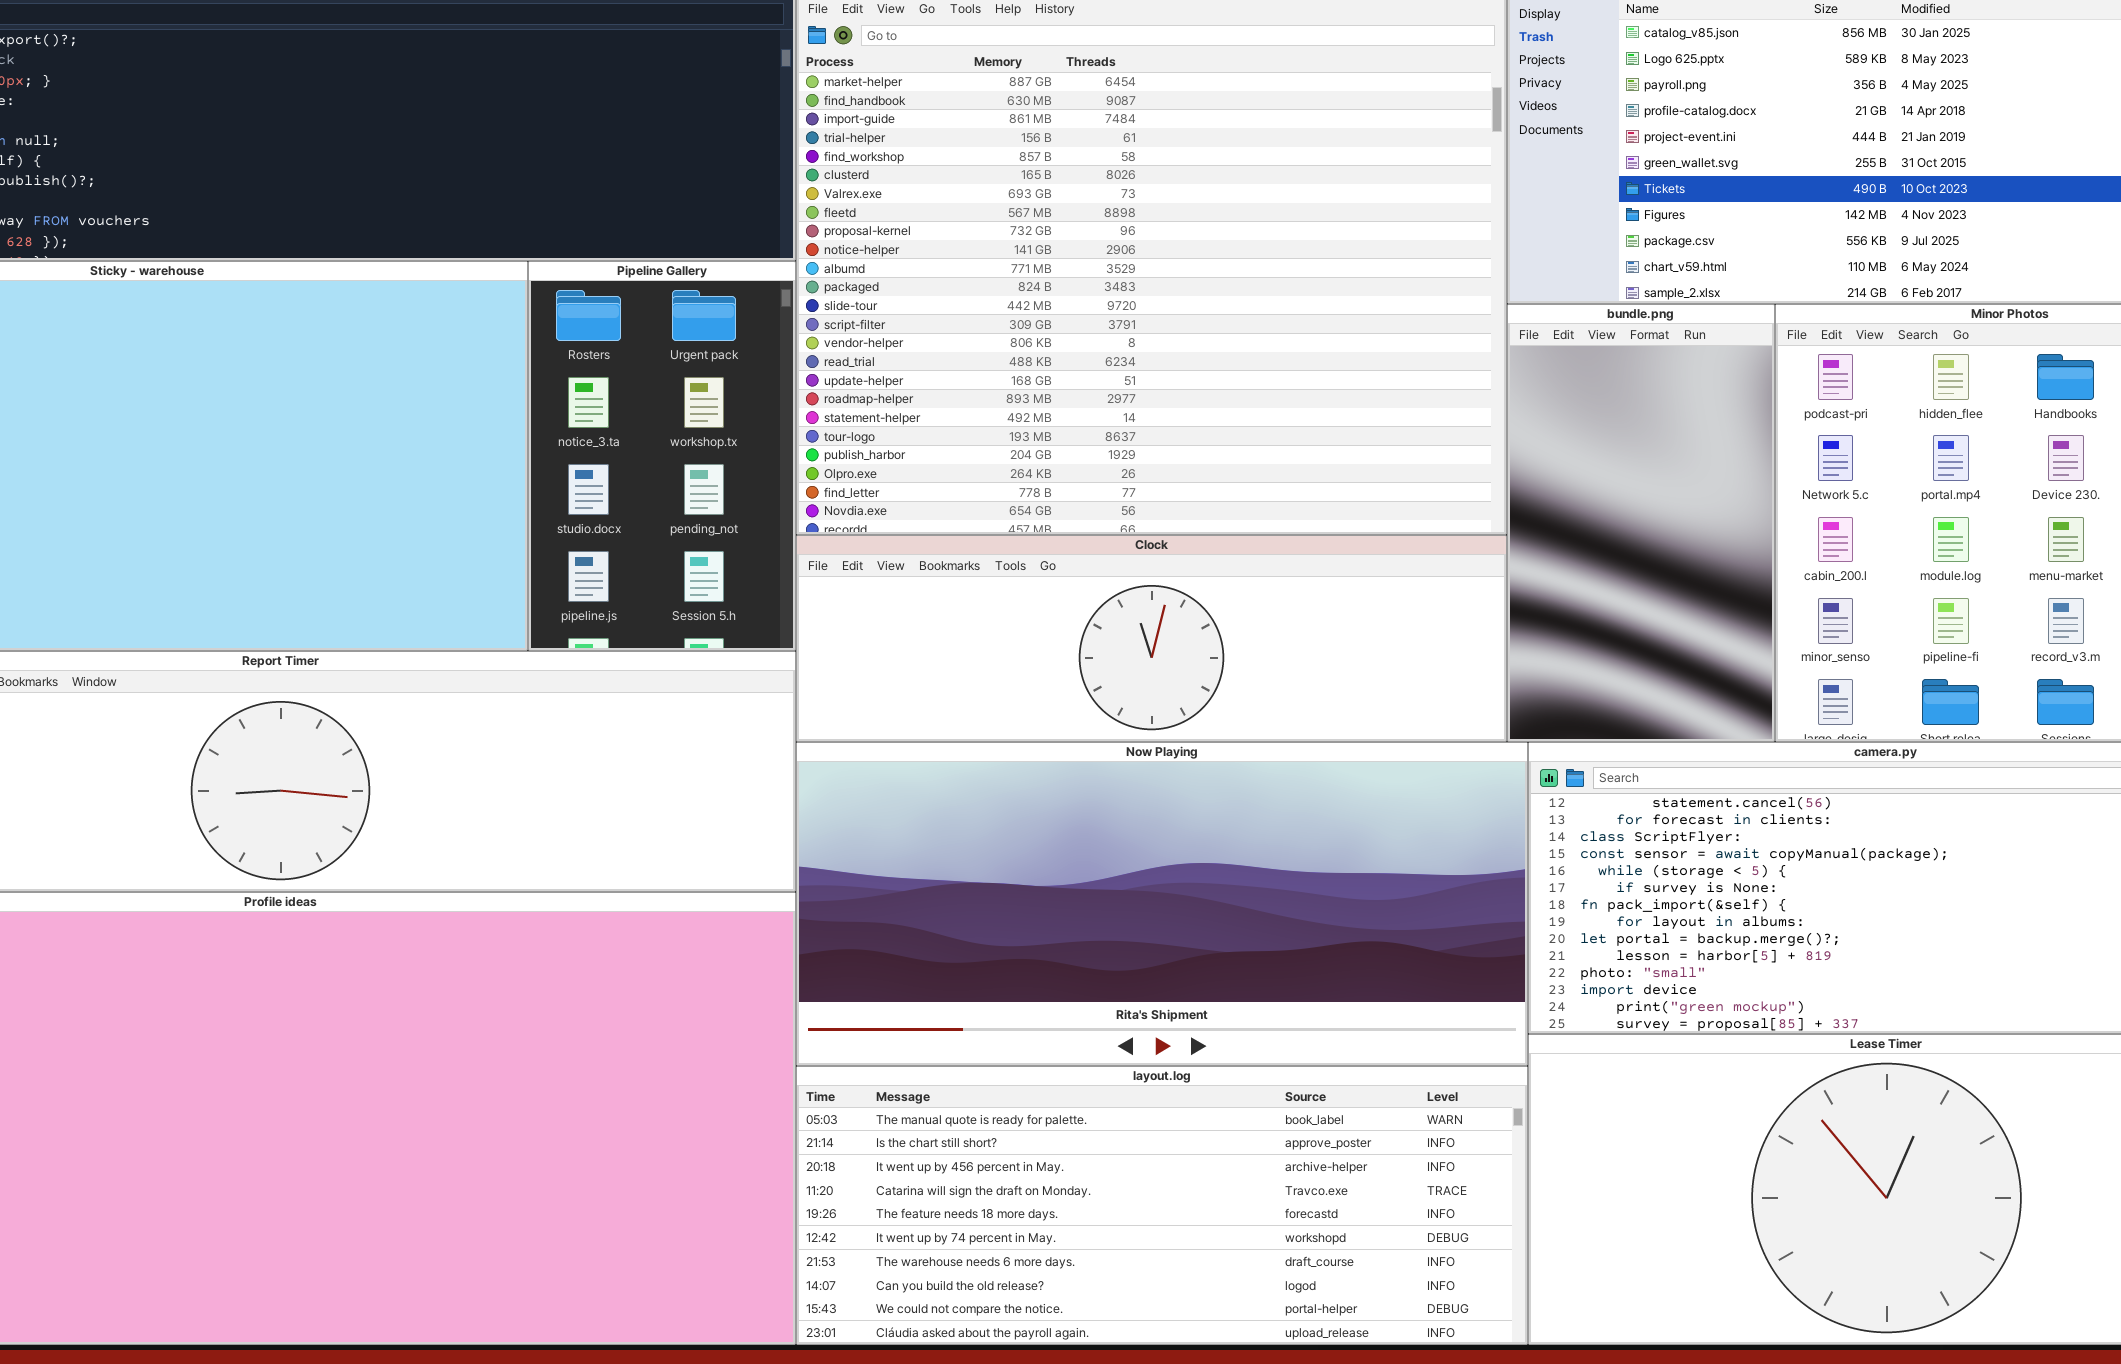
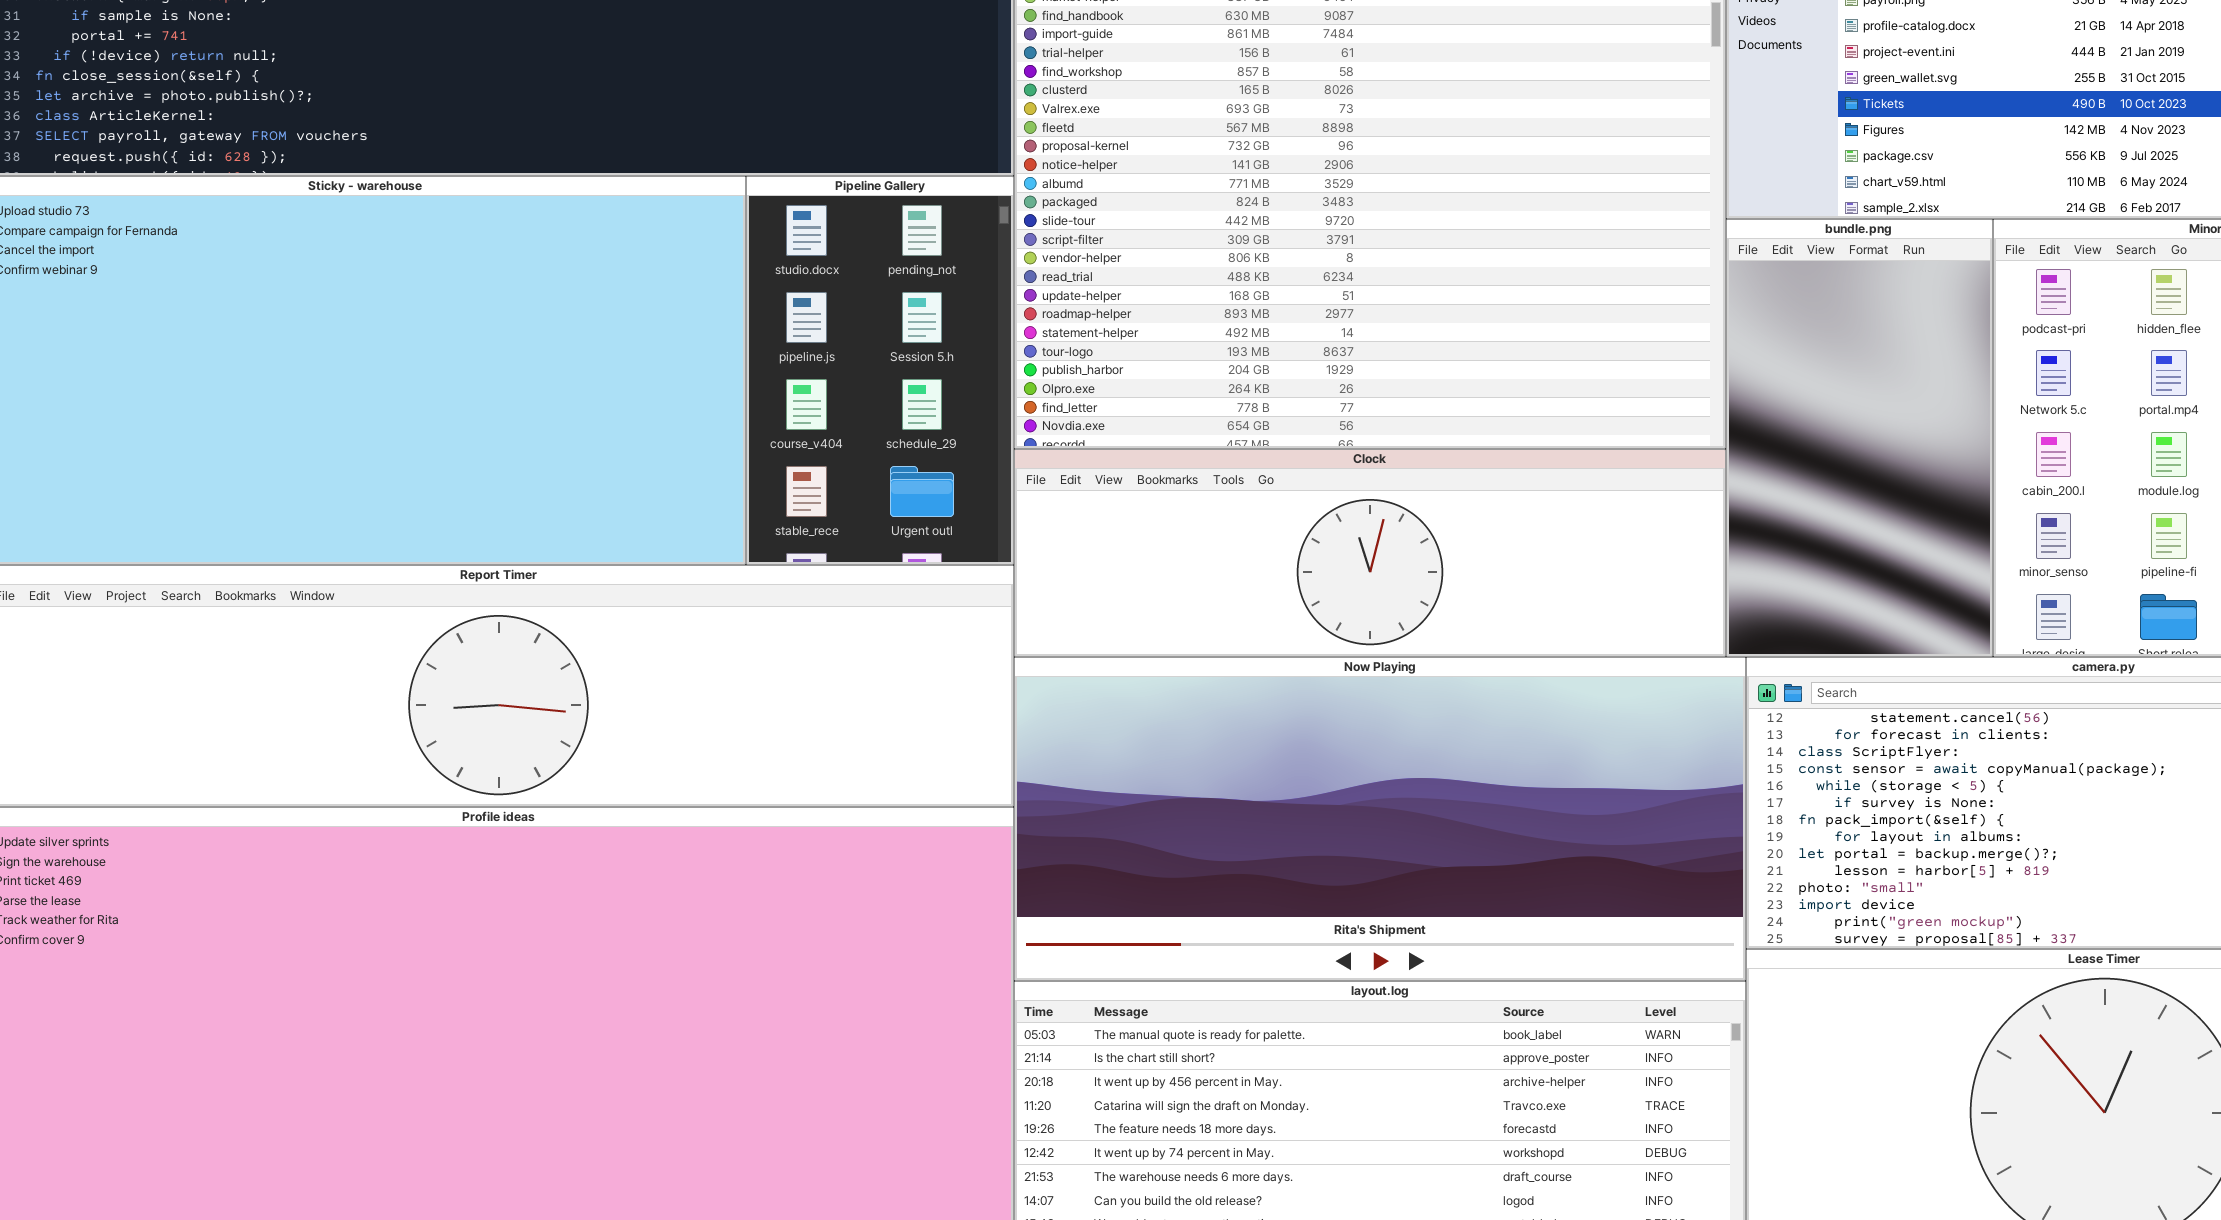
Pipeline Gallery: [528,261,796,651] -> [746,176,1014,565], scrolled down 2 rows

